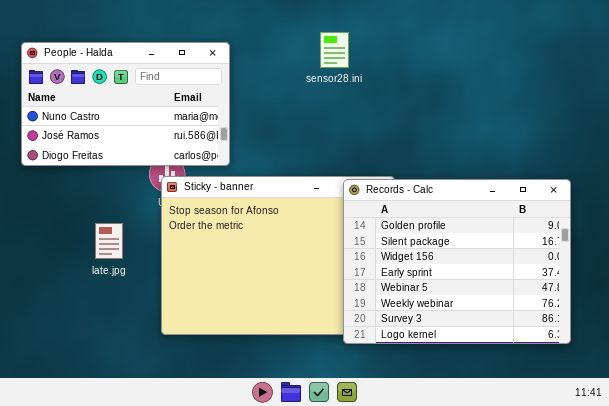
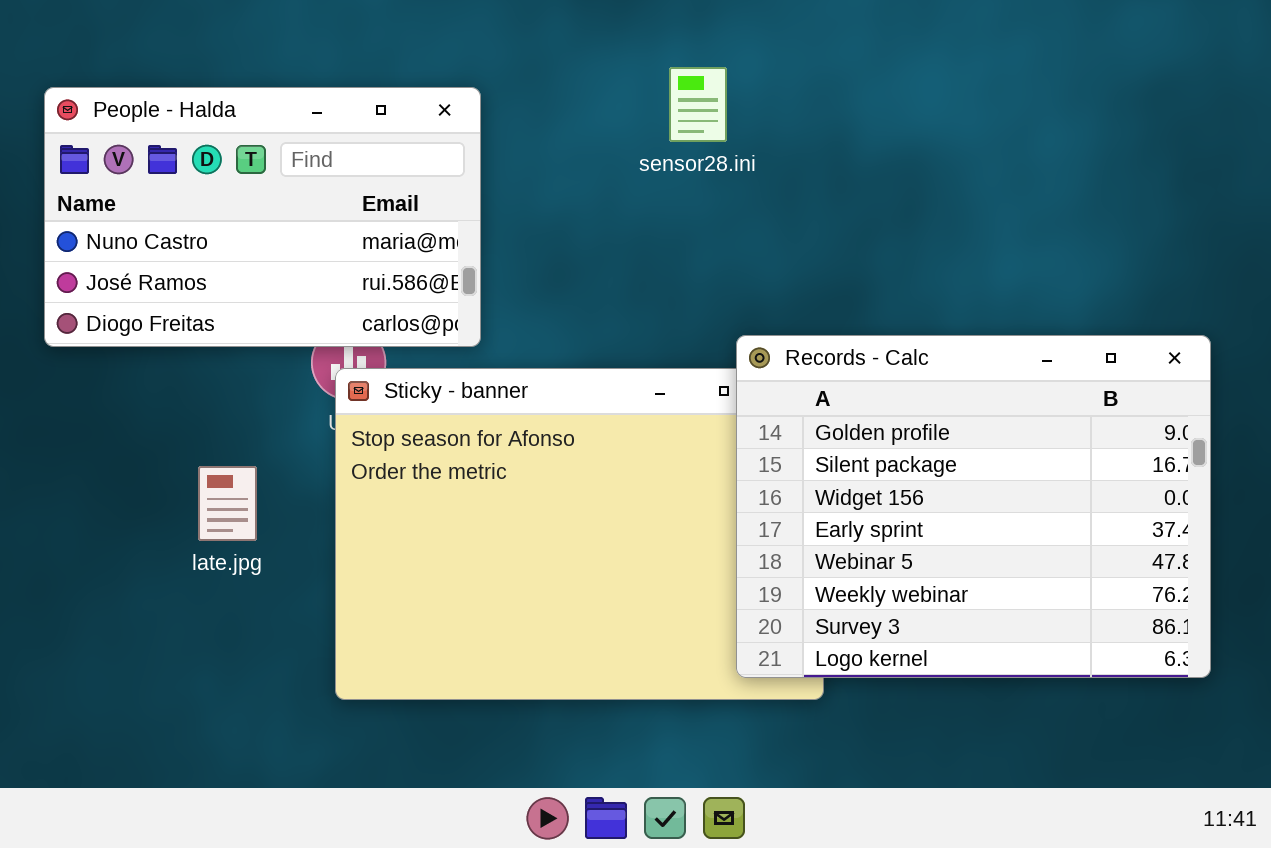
Records - Calc: [343,179,571,344] -> [736,335,1211,678], moved

